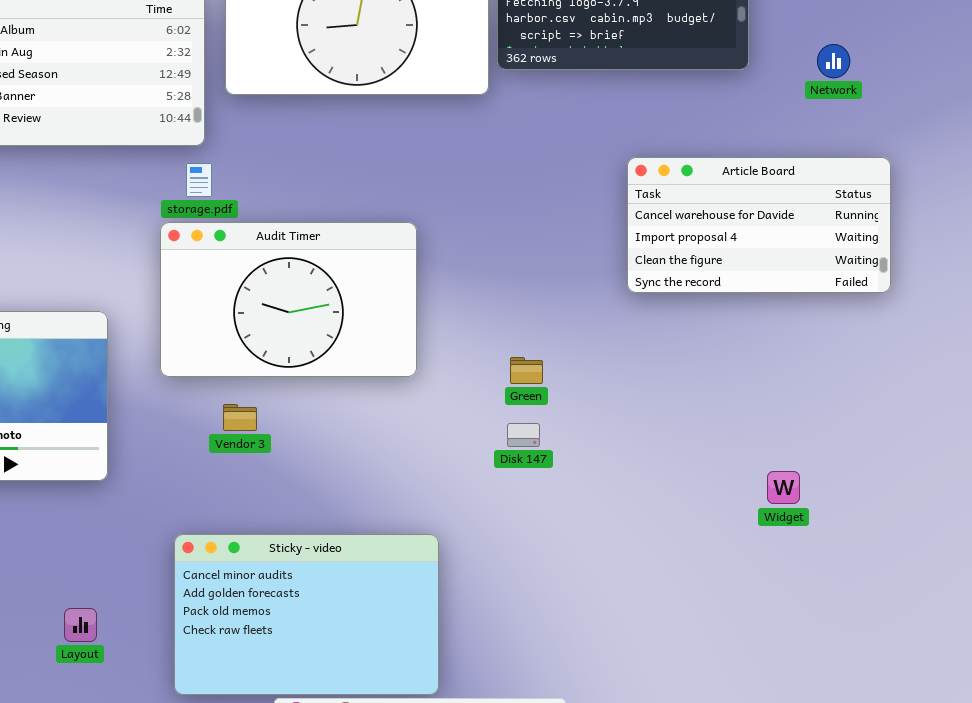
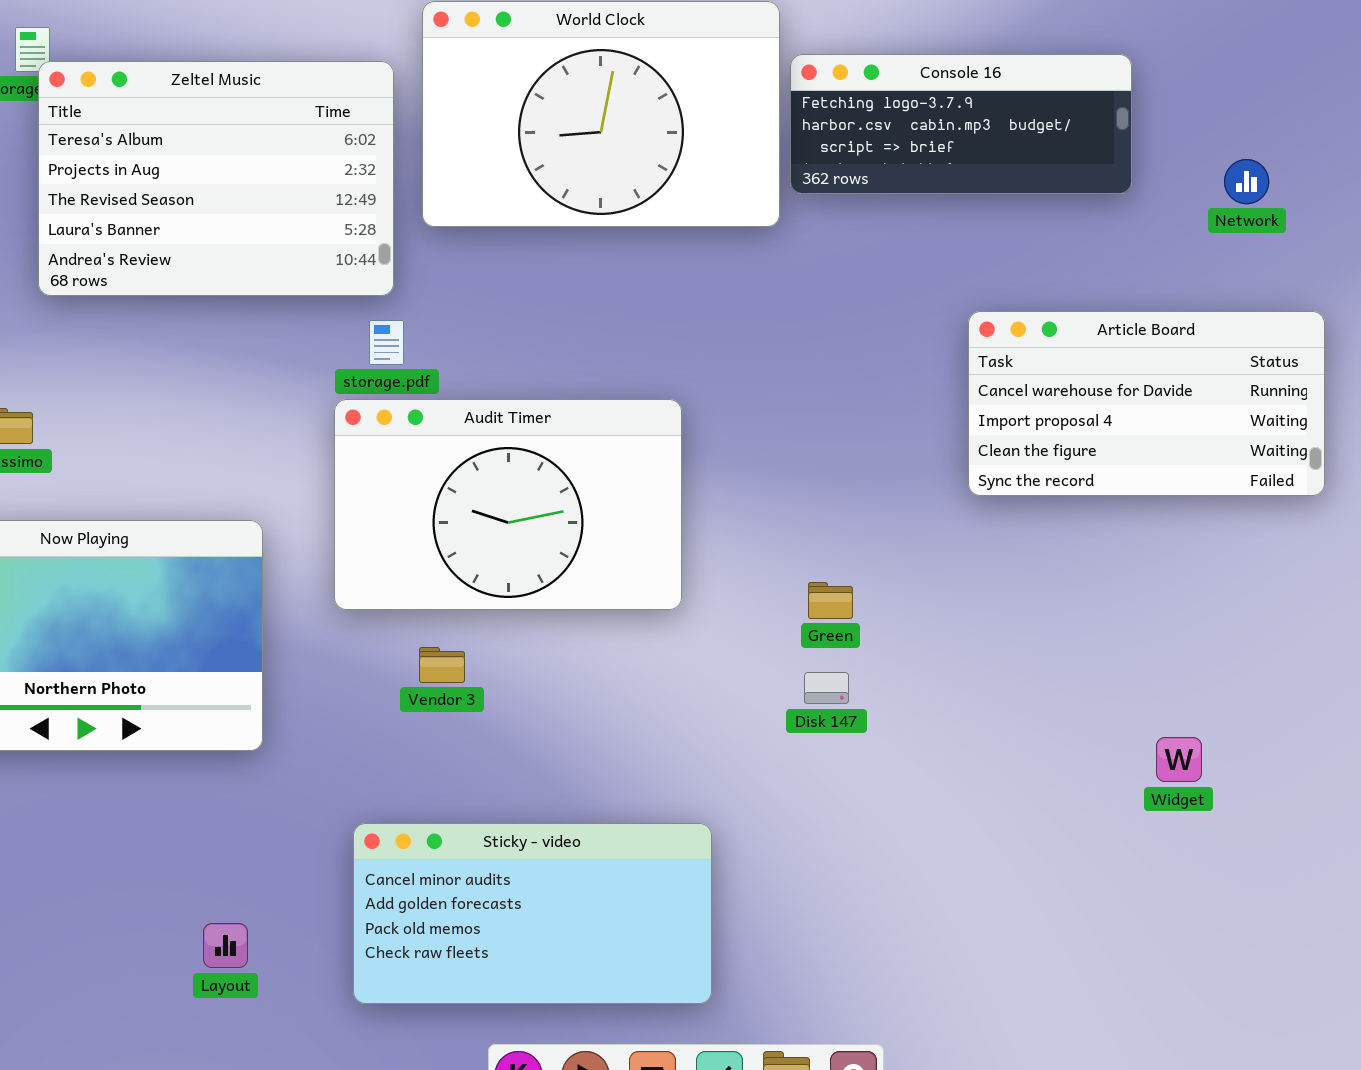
Sticky - video: [174,534,439,695] -> [353,823,712,1004], resized

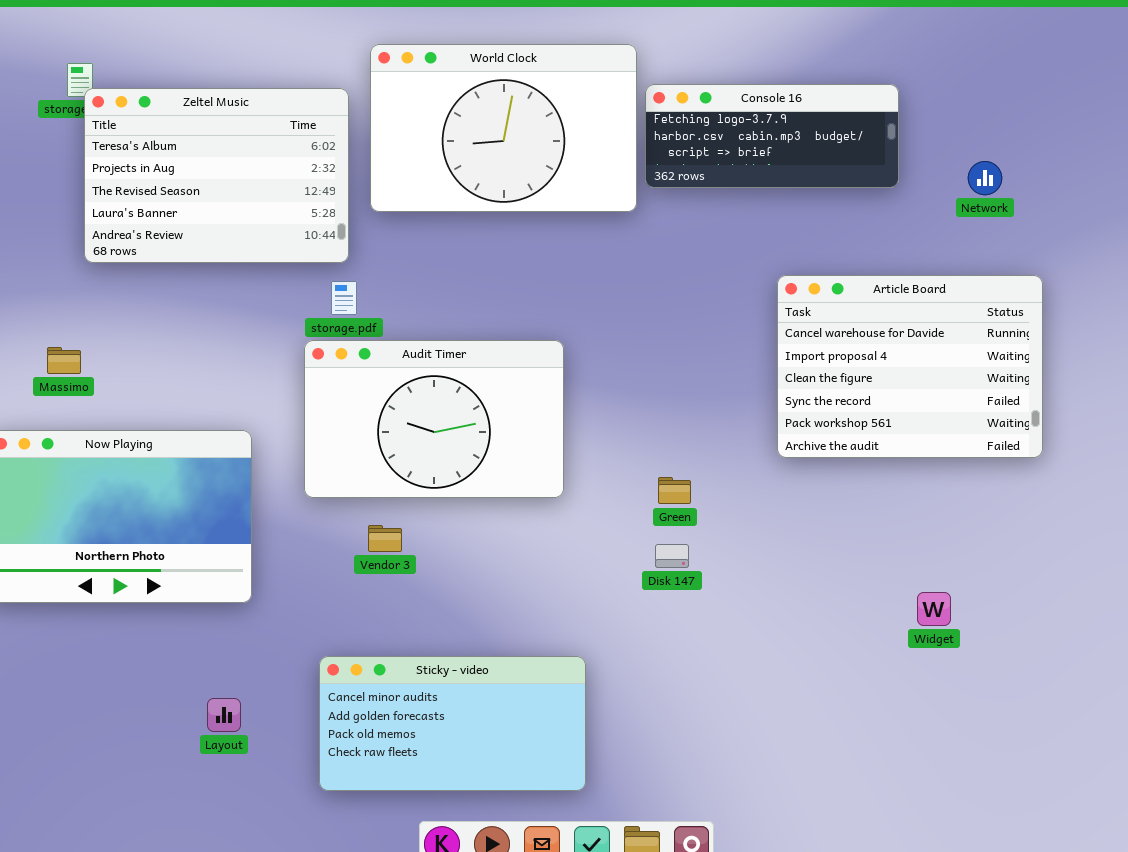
Article Board: [968,311,1325,496] -> [777,275,1043,458], resized
Layout: [203,923,248,968] -> [207,698,241,732], moved

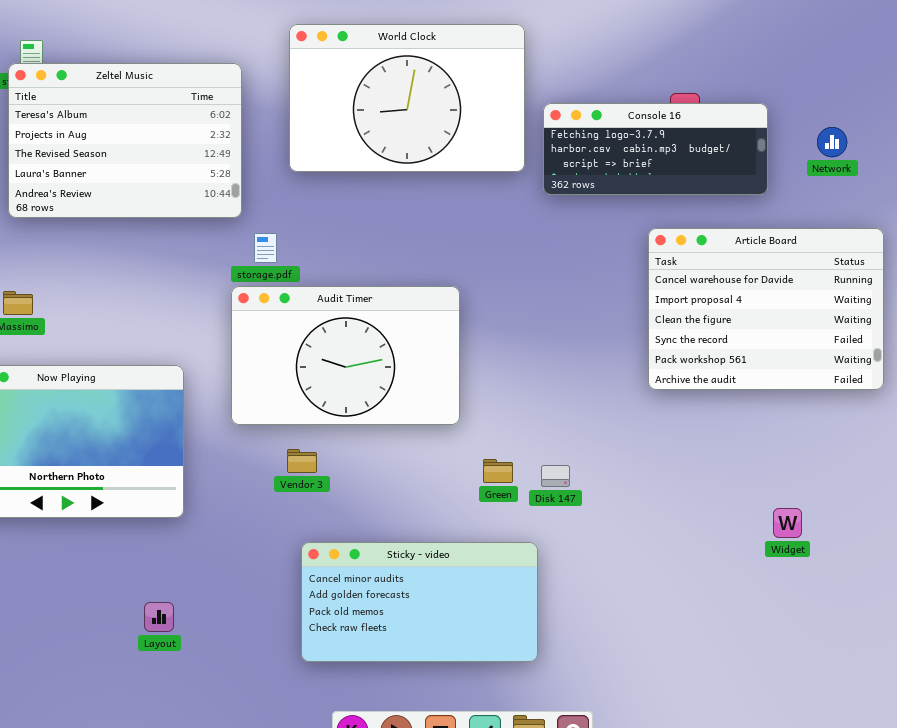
Console 16: [645,84,899,188] -> [543,103,768,195], moved
Zeltel Music: [84,88,349,263] -> [8,63,242,218], moved
Green: [658,477,691,504] -> [483,459,513,483], moved
Sticky - video: [319,656,586,791] -> [301,542,538,662], moved

